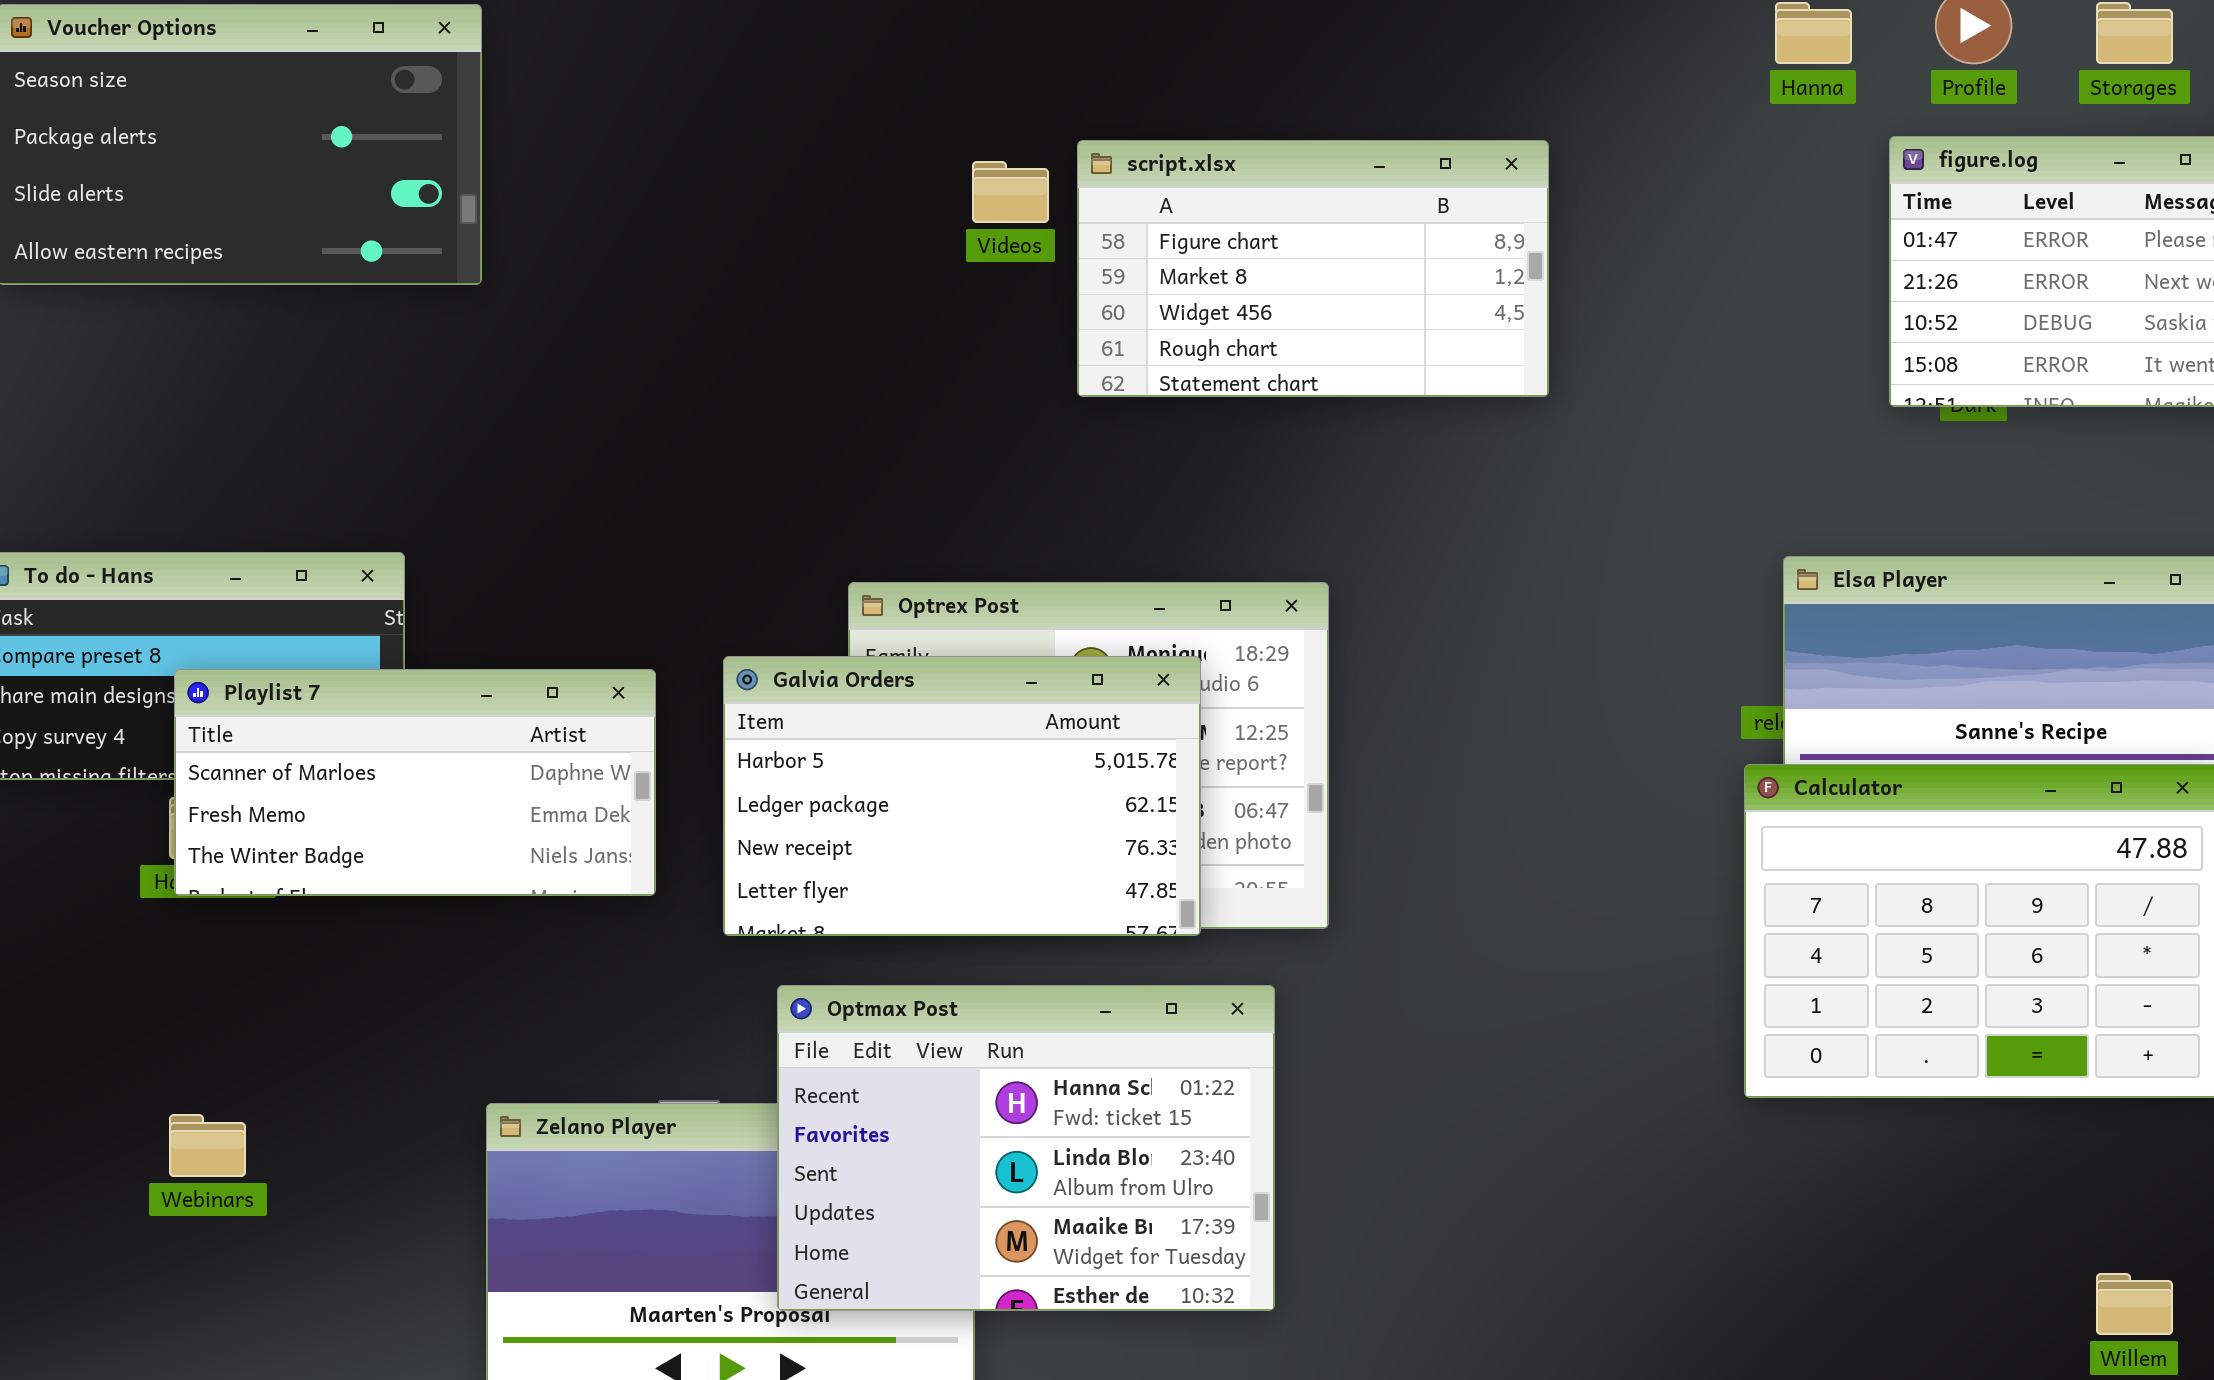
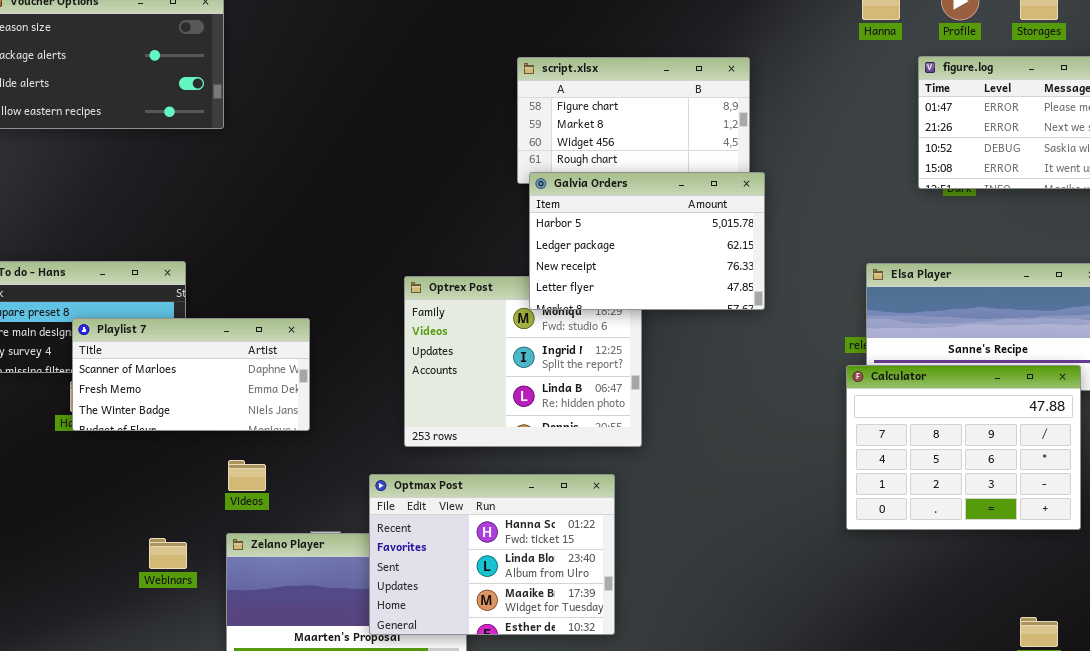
Videos: [972,161,1049,223] -> [228,460,266,491], moved
Galvia Orders: [723,656,1201,936] -> [529,172,765,310], moved
Webinars: [169,1114,246,1177] -> [149,538,187,569], moved

